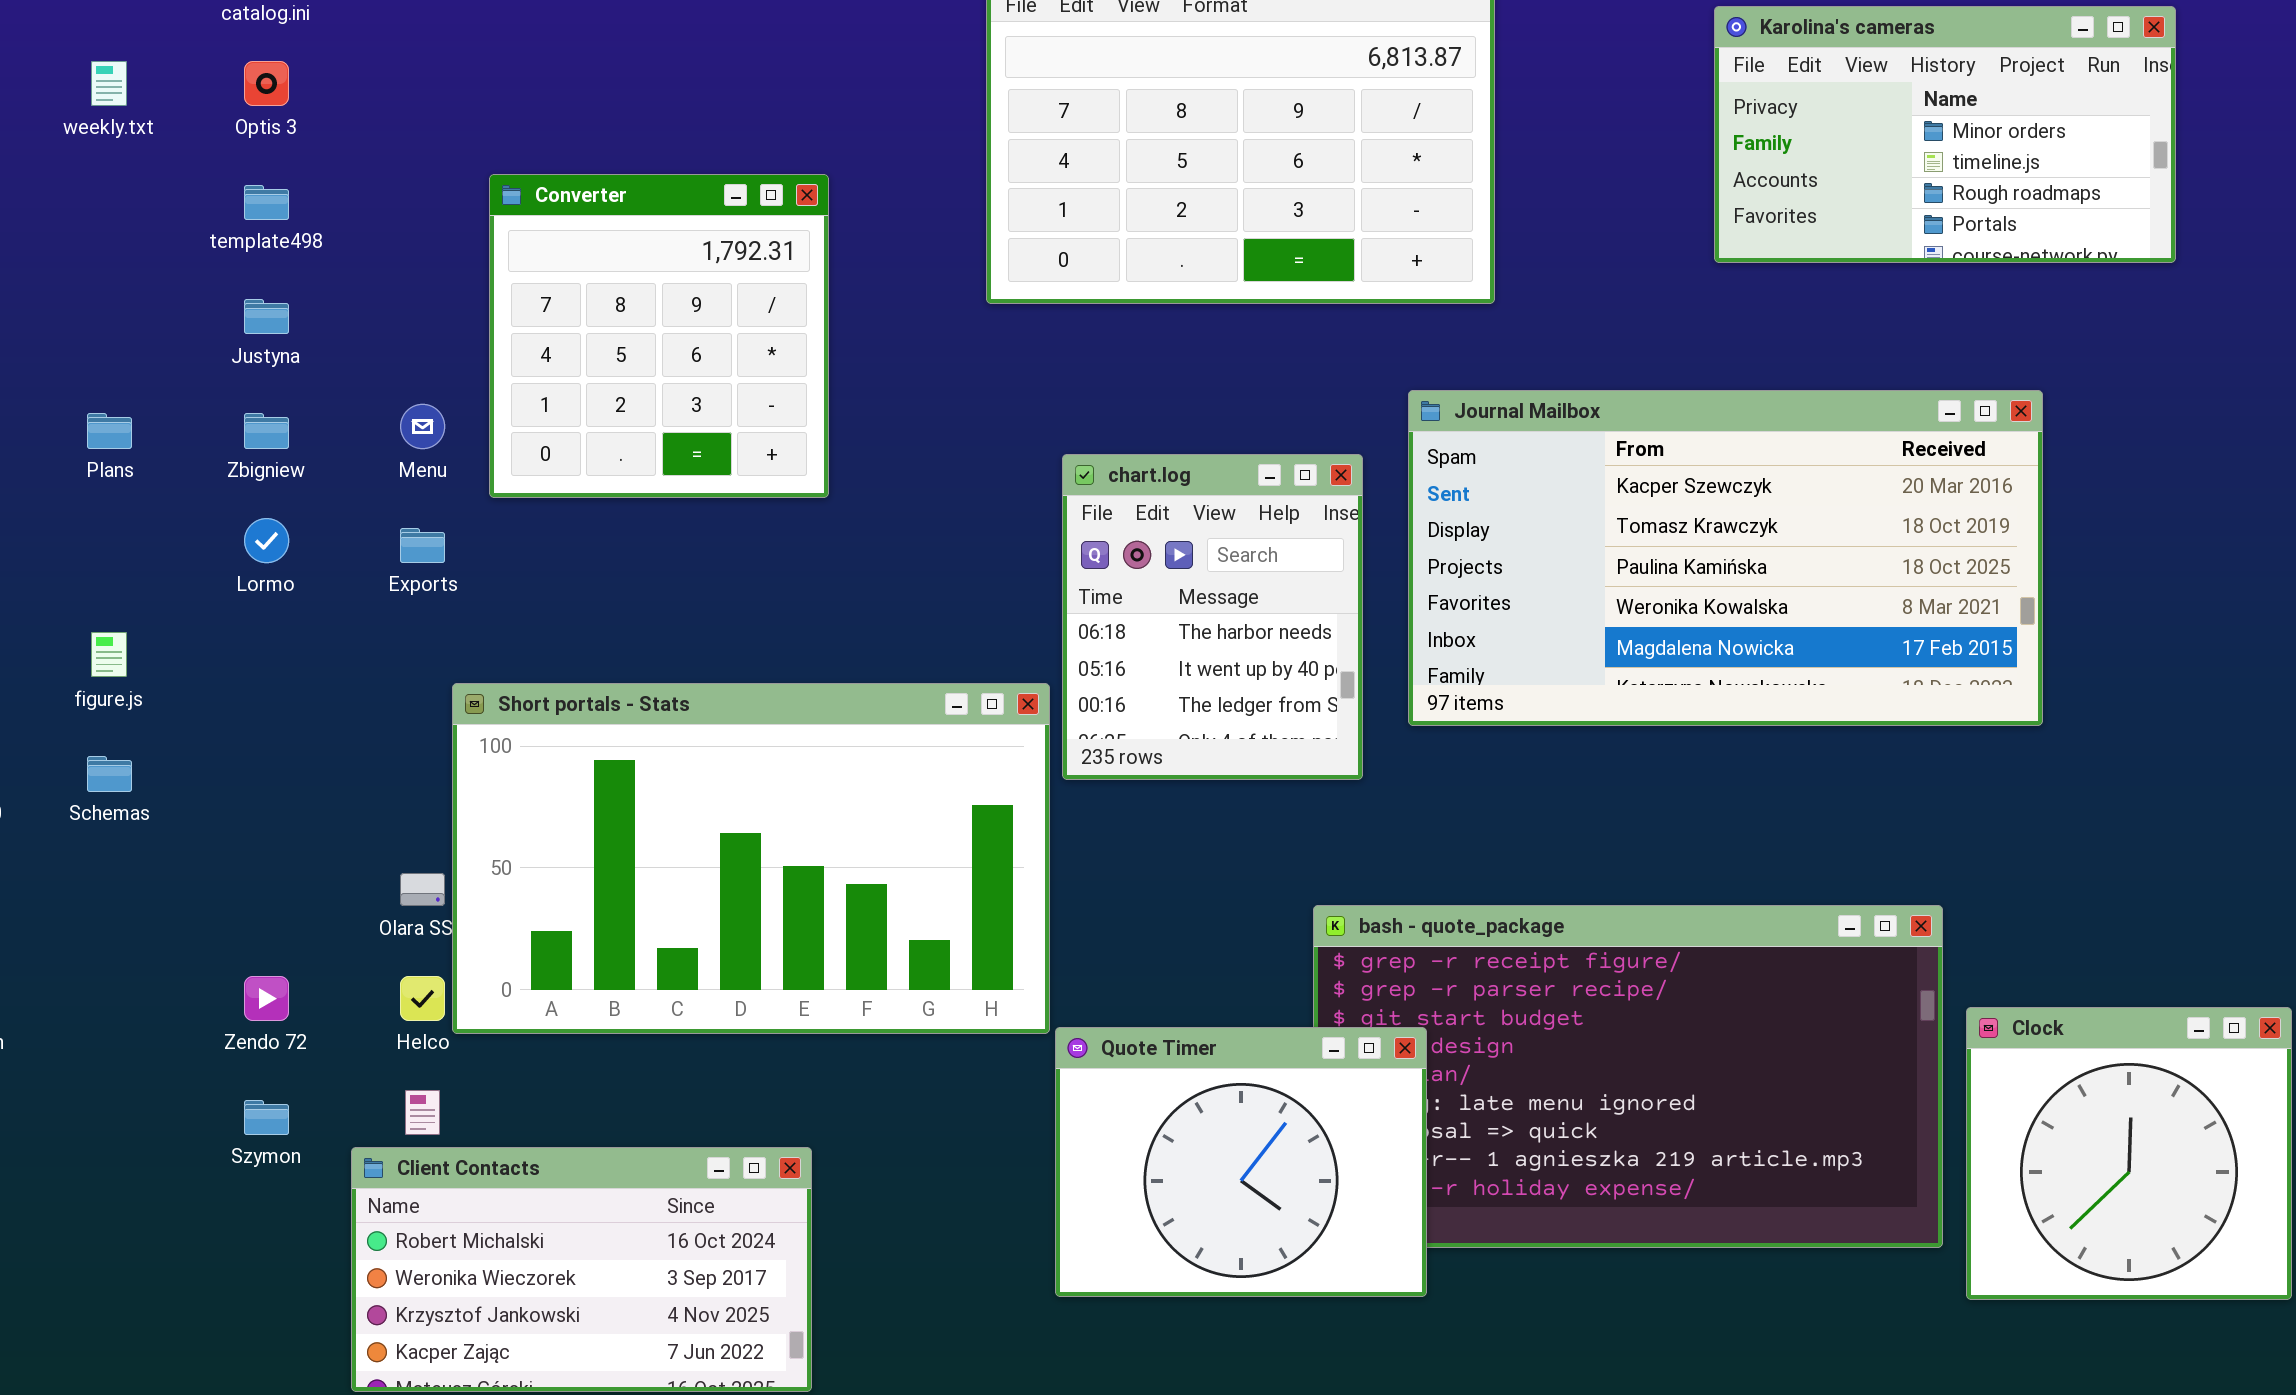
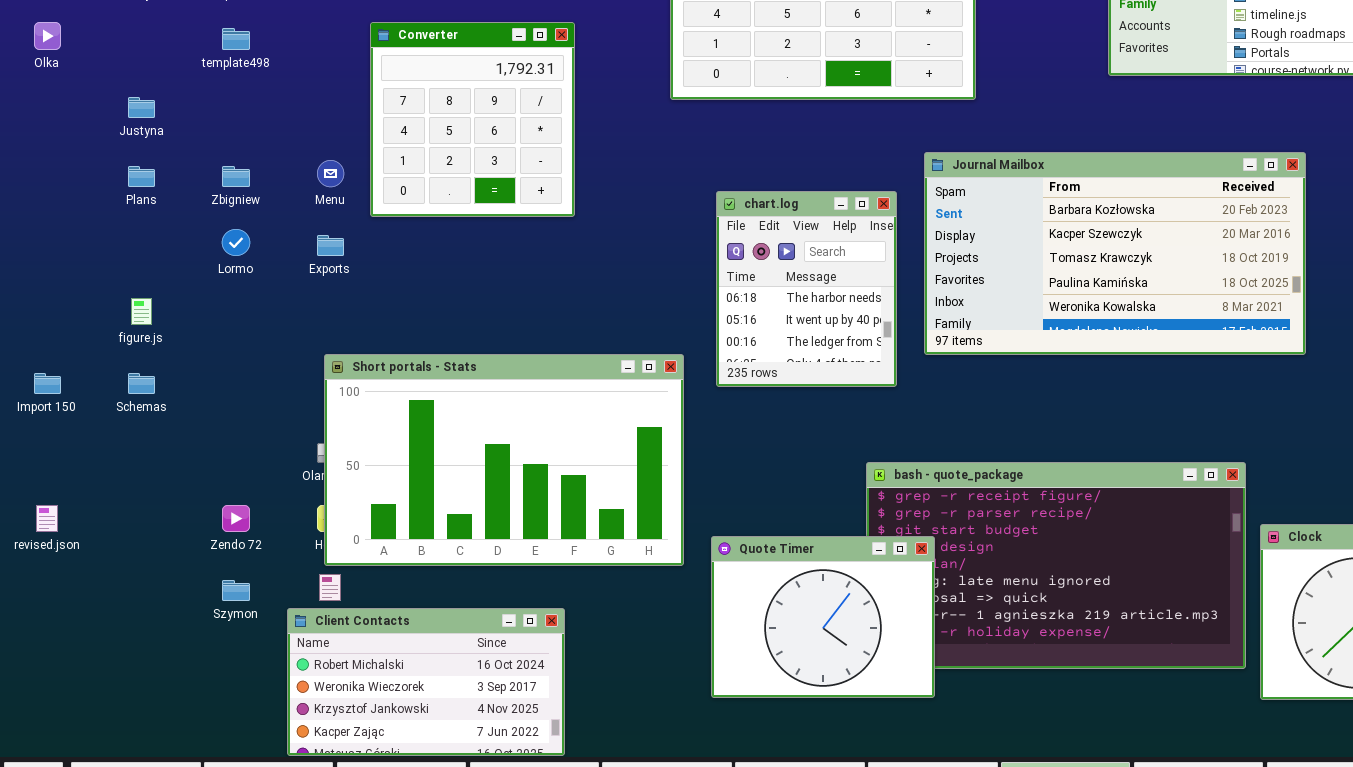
Justyna: [244,299,289,334] -> [128,97,155,118], moved
Journal Mailbox: [1408,390,2043,726] -> [924,152,1306,355], scrolled up 1 row
Short portals - Stats: [452,683,1050,1034] -> [324,354,684,566], moved

